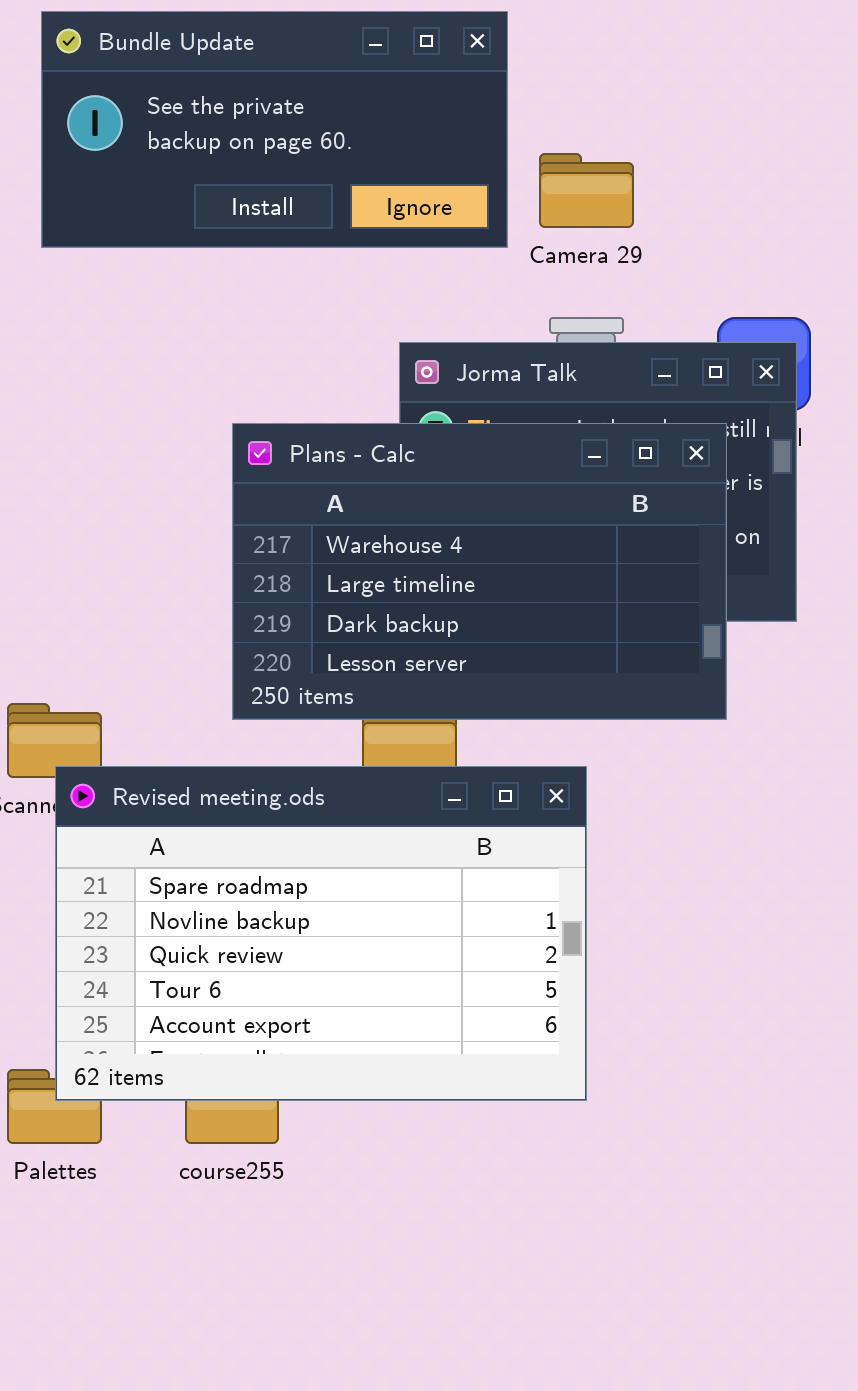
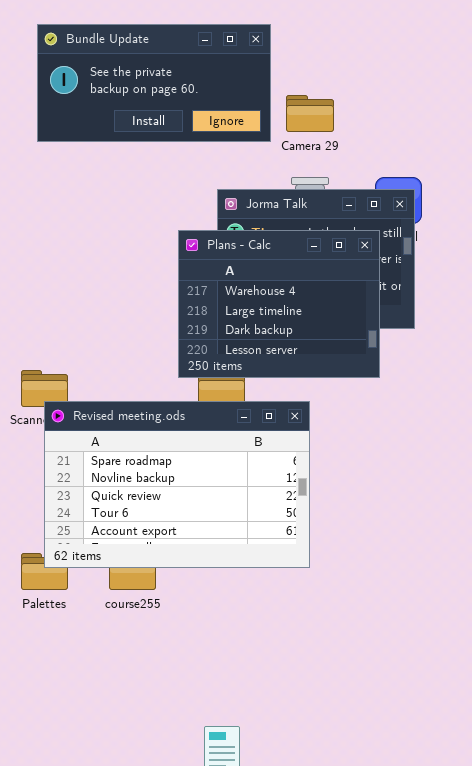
Plans - Calc: [232,423,727,720] -> [178,230,380,378], resized

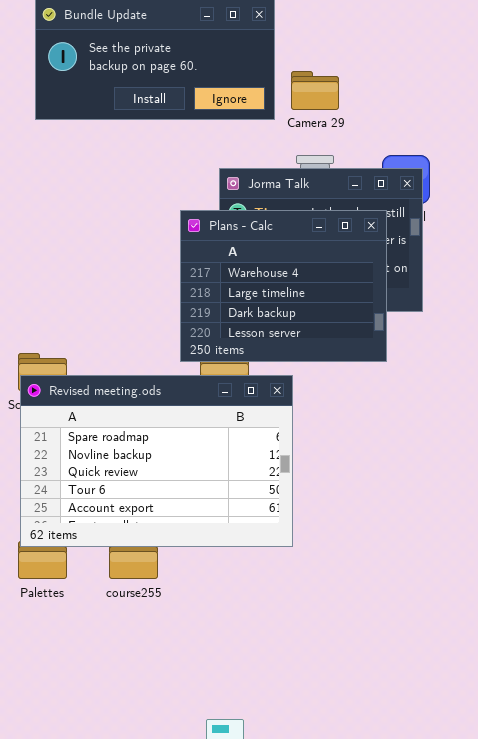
Revised meeting.ods: [44,401,310,568] -> [20,375,293,547], moved

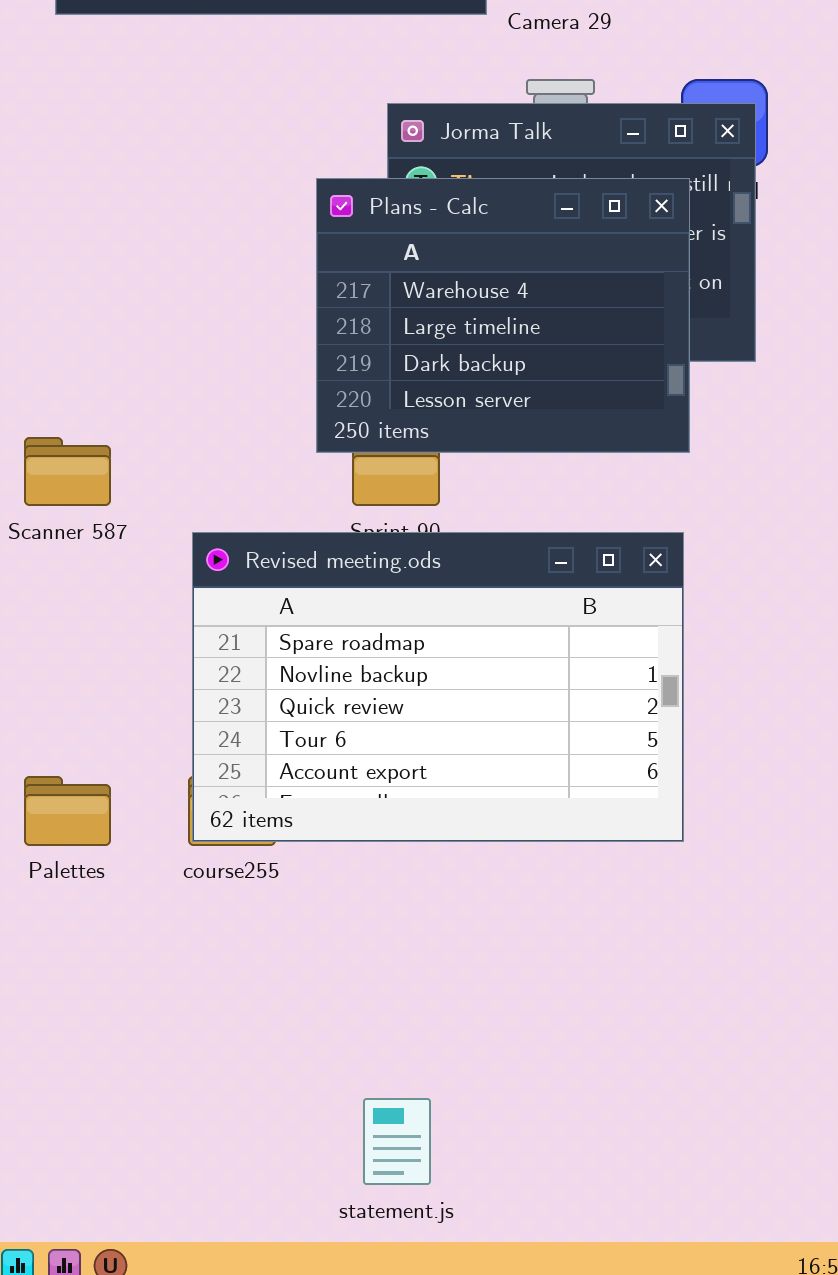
Revised meeting.ods: [20,375,293,547] -> [192,532,684,842], moved

